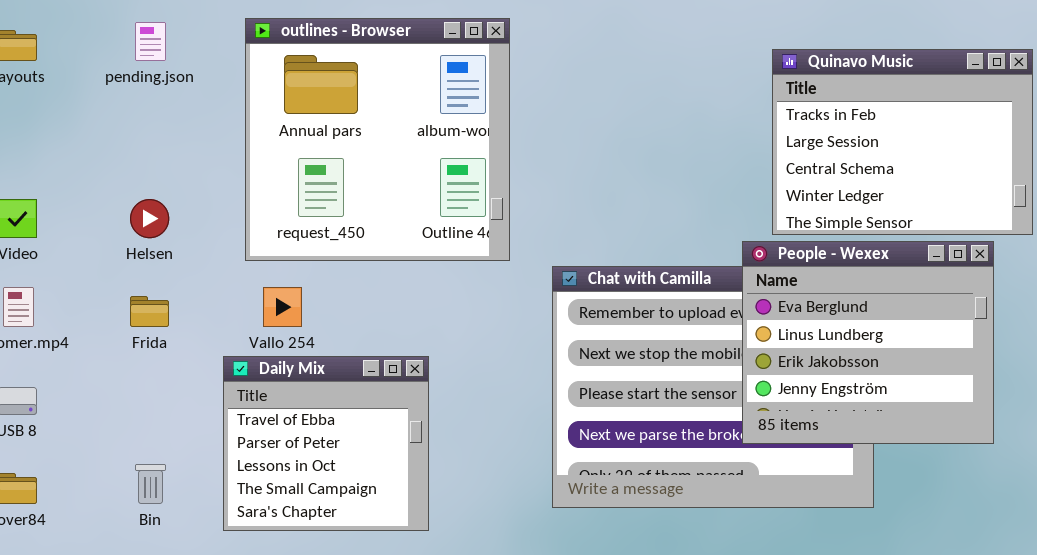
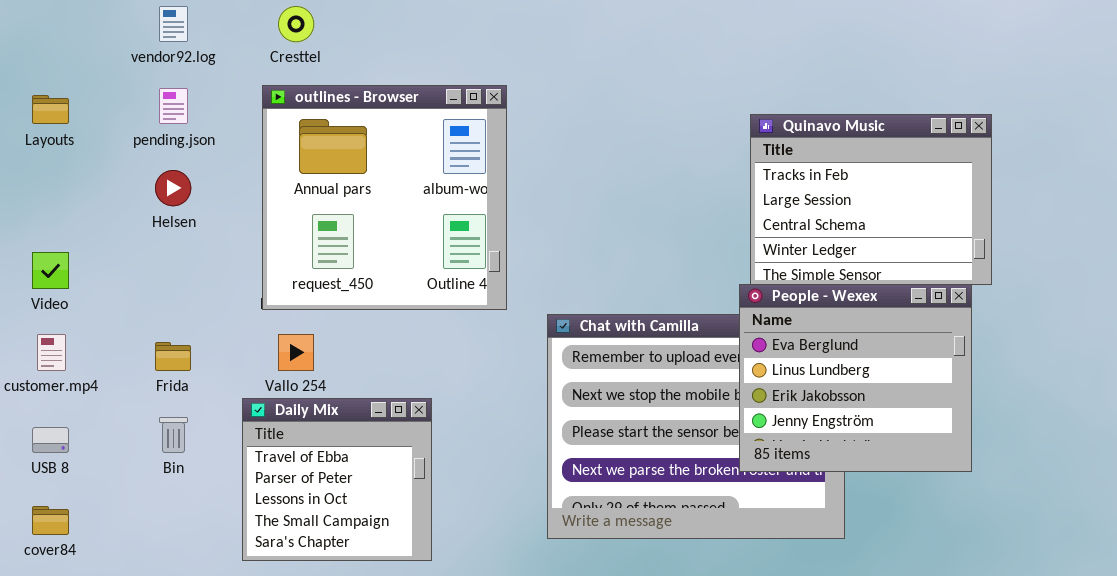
Helsen: [130,199,169,238] -> [155,170,191,206], moved
People - Wexex: [742,241,994,444] -> [739,284,972,472], moved
Bin: [135,464,166,504] -> [159,417,188,453], moved

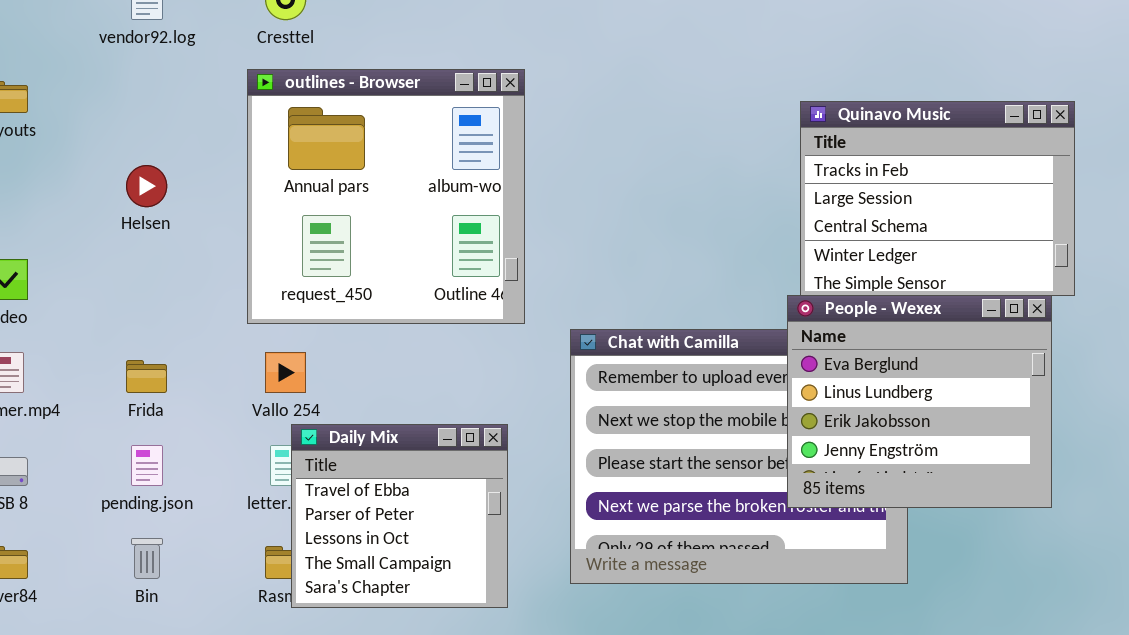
pending.json: [159,88,188,124] -> [131,445,163,486], moved
Daily Mix: [242,398,432,561] -> [291,424,508,608], moved
Bin: [159,417,188,453] -> [131,538,163,579], moved

